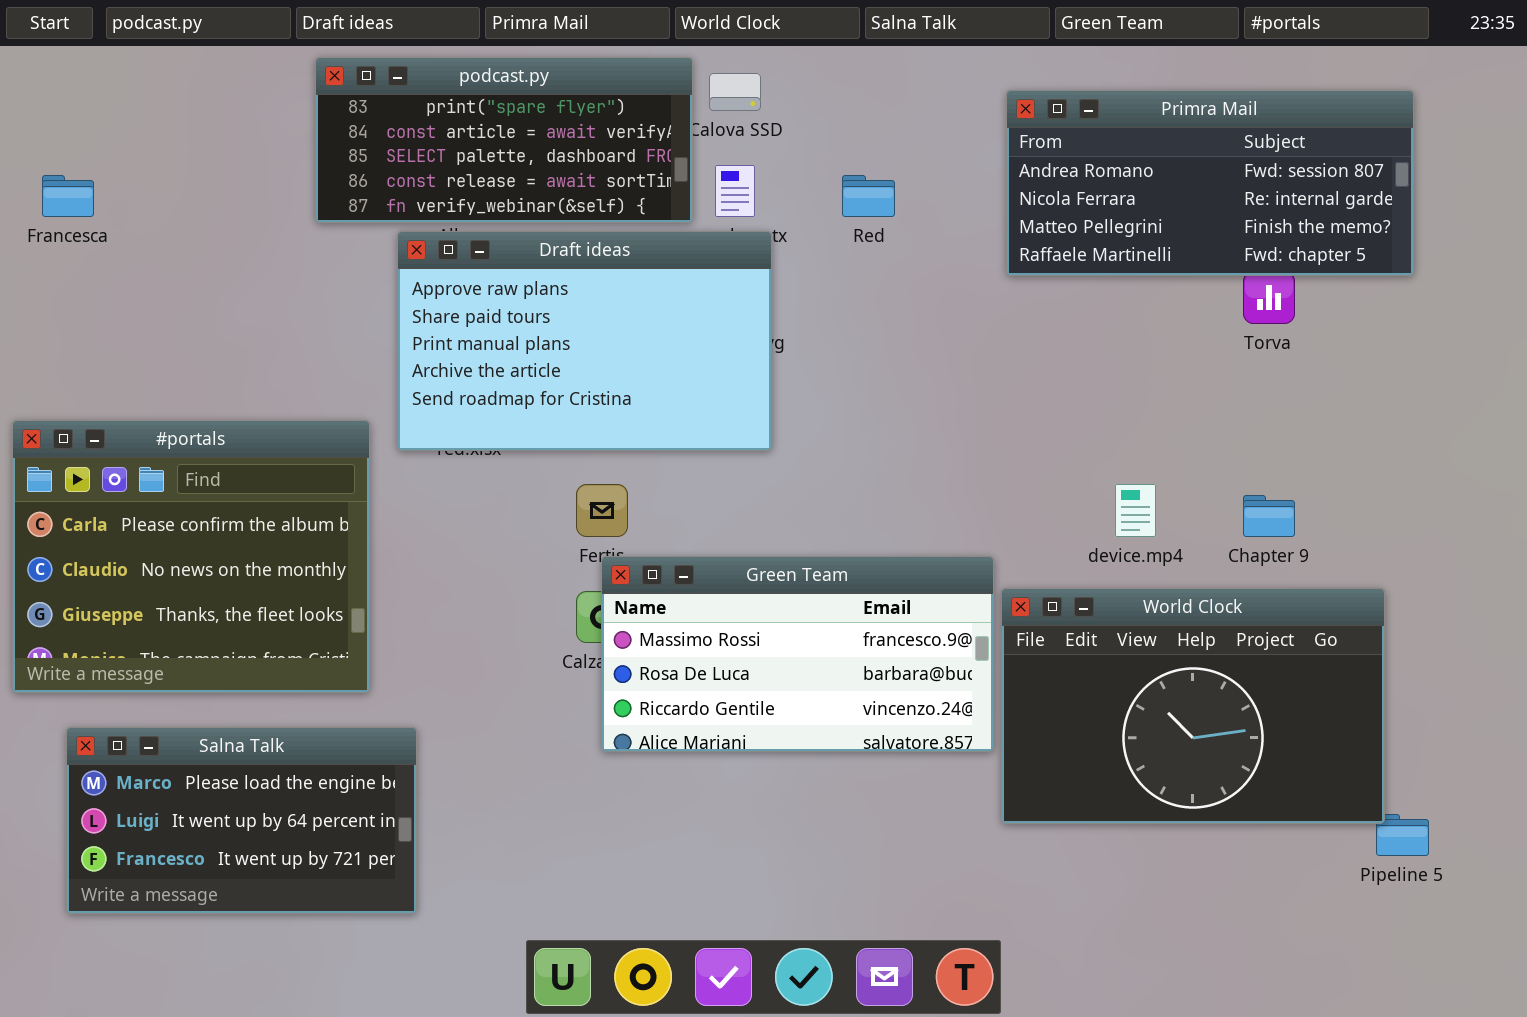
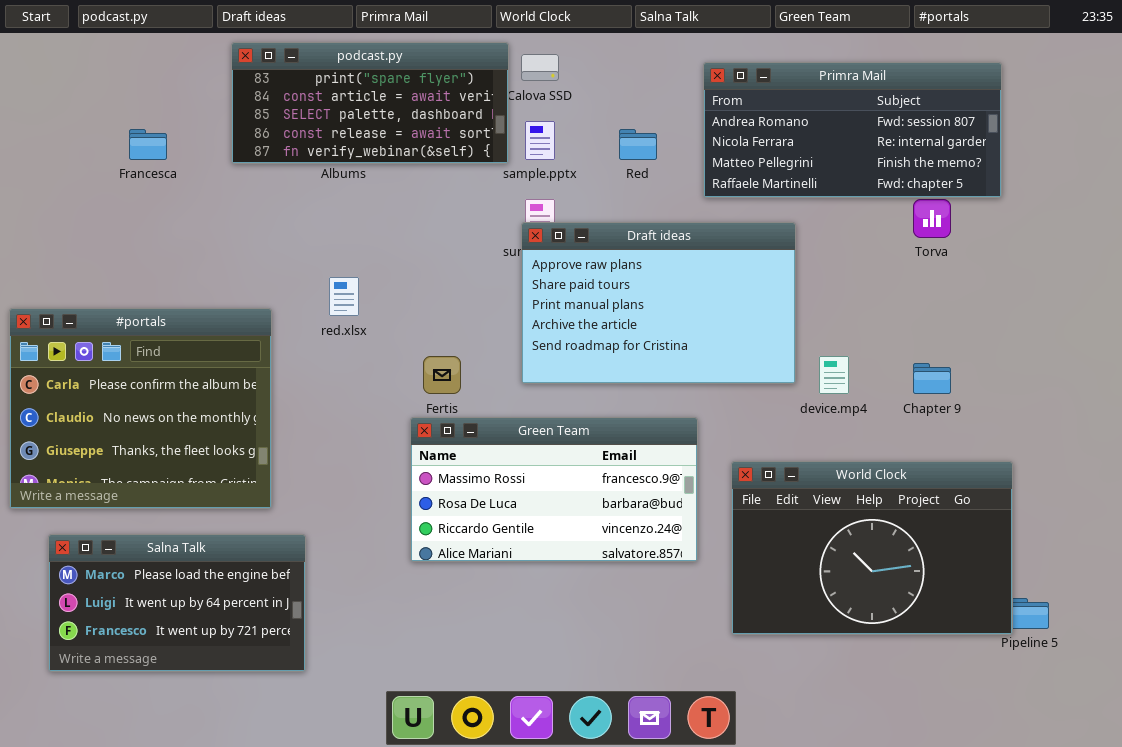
Primra Mail: [1006,90,1414,276] -> [703,62,1002,198], moved
Francesca: [42,175,94,217] -> [129,129,167,160], moved
Draft ideas: [397,231,772,451] -> [521,222,796,384], moved
Green Team: [601,556,994,752] -> [410,417,698,562], moved
World Clock: [1001,588,1385,824] -> [731,461,1013,635], moved

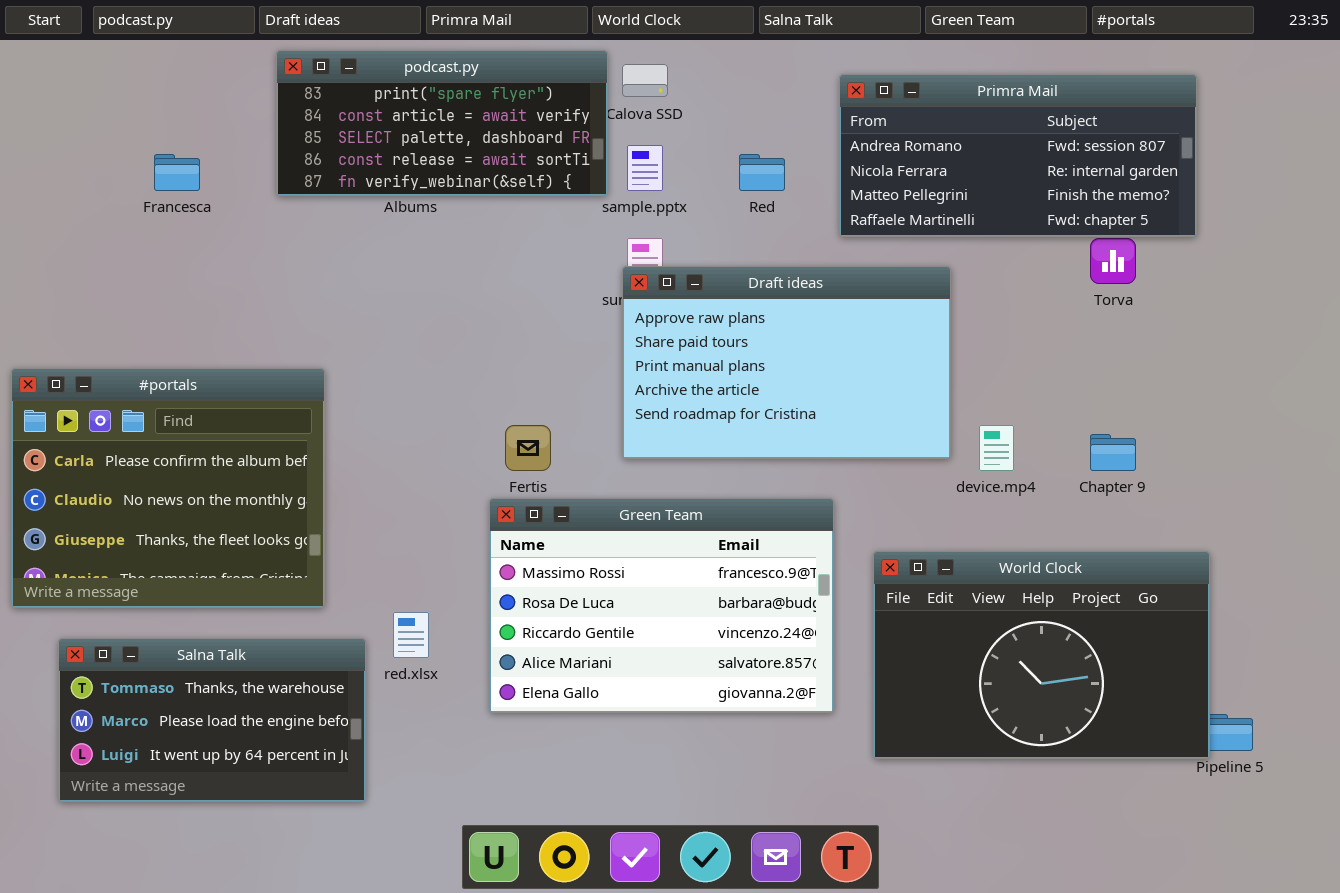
red.xlsx: [329,277,359,316] -> [393,612,429,658], moved
Green Team: [410,417,698,562] -> [489,498,834,713], resized
Salna Talk: [48,534,306,672] -> [58,638,366,802], scrolled up 1 row

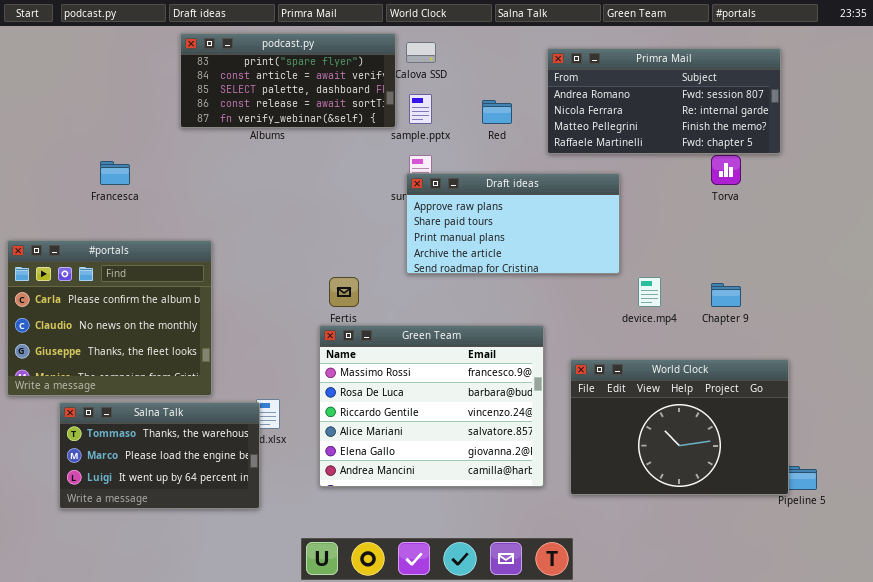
Francesca: [154,154,200,191] -> [100,161,130,185], moved
Draft ideas: [622,266,951,459] -> [406,173,620,274], resized
Green Team: [489,498,834,713] -> [319,325,544,487], resized
Salna Talk: [58,638,366,802] -> [59,402,260,509], moved

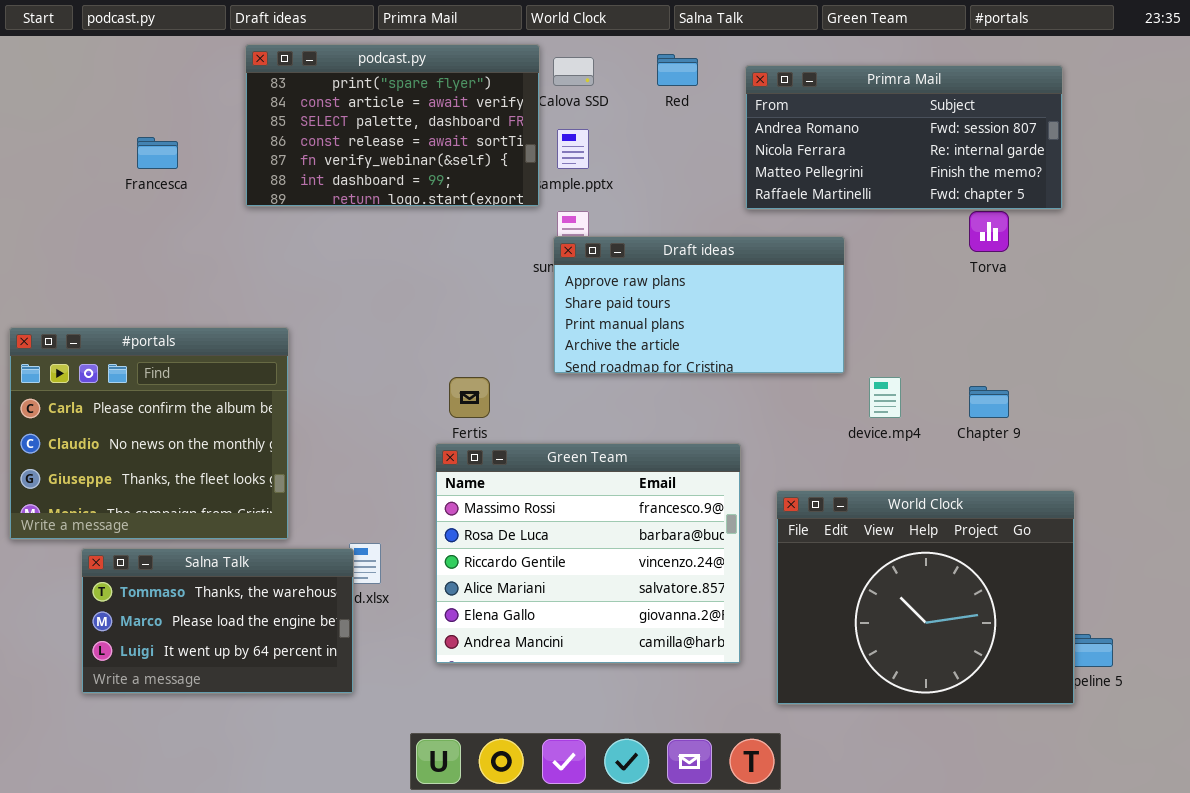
podcast.py: [180,33,396,128] -> [245,44,540,207], resized
Red: [482,100,512,124] -> [657,54,698,86], moved
Francesca: [100,161,130,185] -> [137,137,178,169], moved
World Clock: [570,359,789,495] -> [776,490,1075,705], resized

